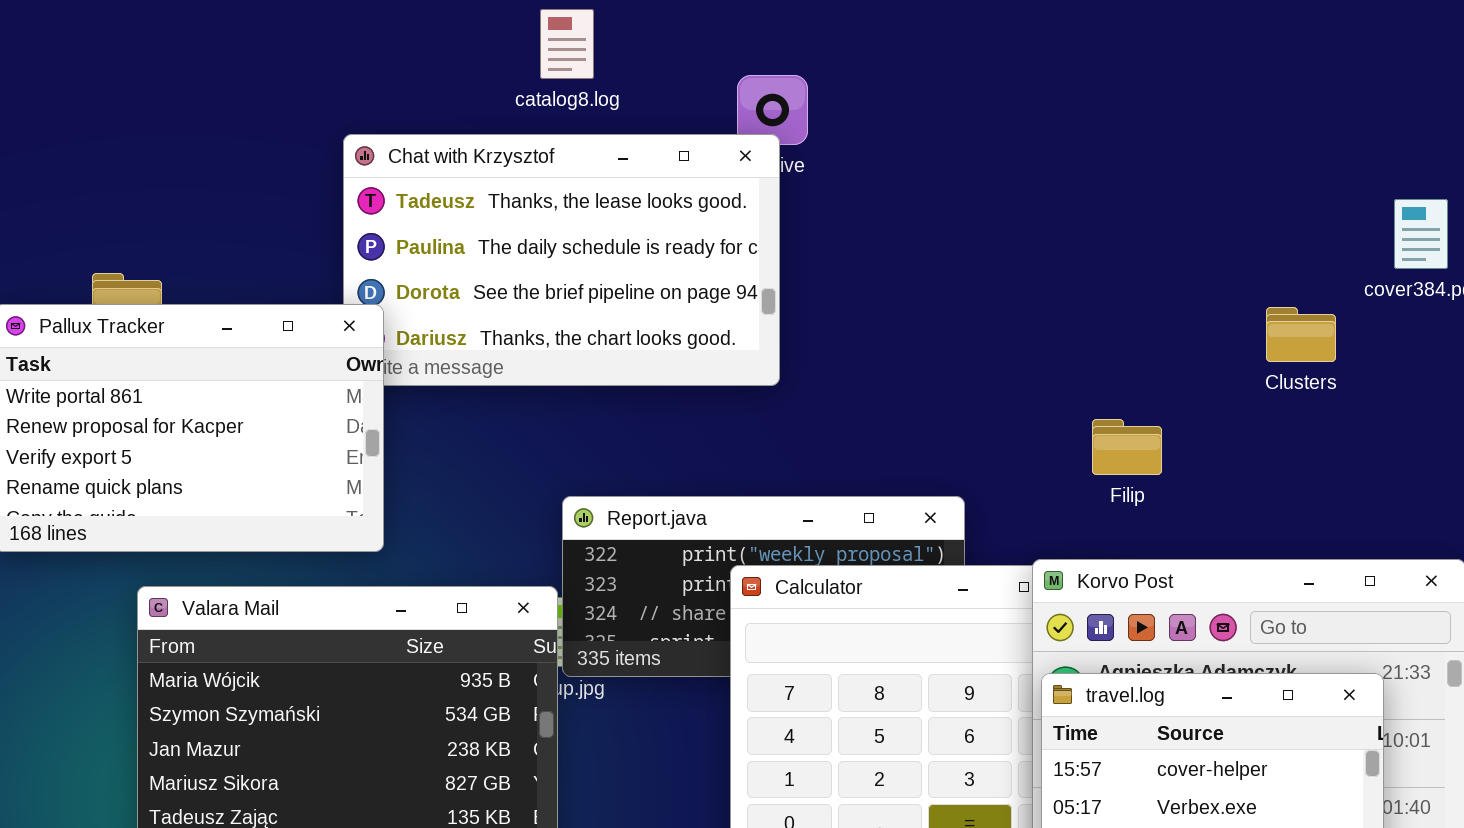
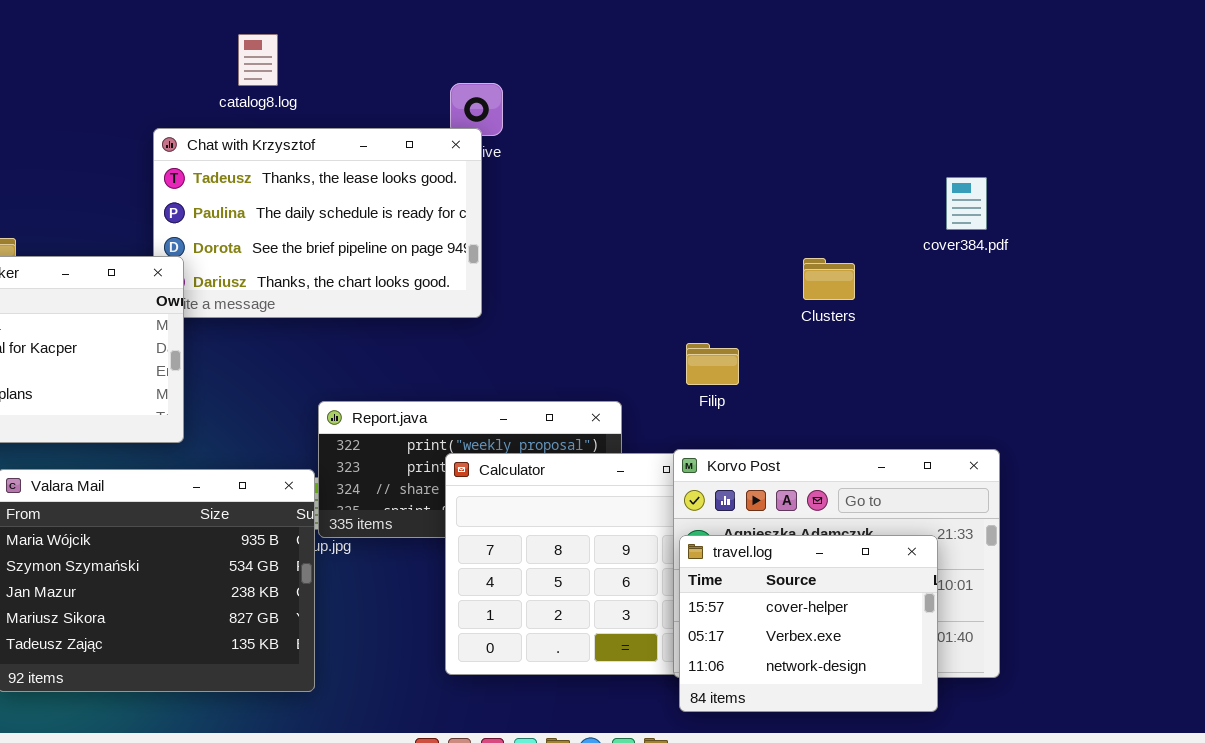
catalog8.log: [540,9,594,79] -> [238,34,278,86], moved
Clusters: [1266,307,1336,362] -> [803,258,855,300], moved
Filip: [1092,419,1162,475] -> [686,343,739,385], moved

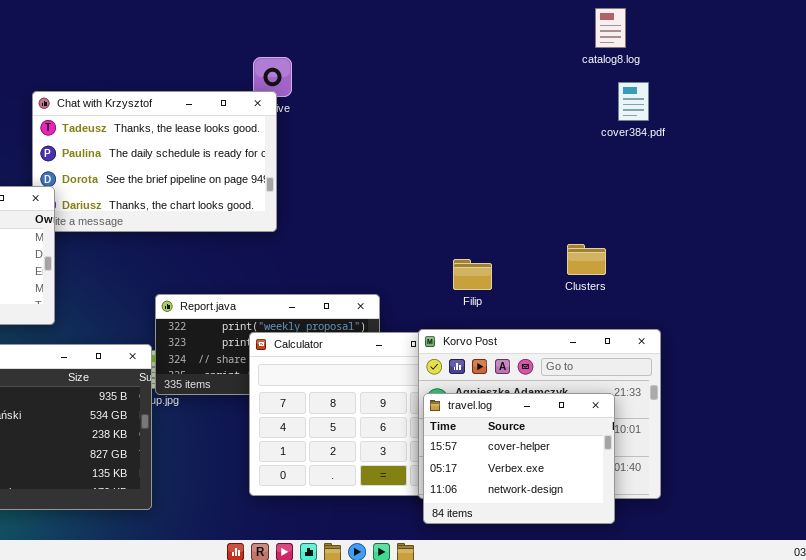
catalog8.log: [238,34,278,86] -> [595,8,626,48], moved
cover384.pdf: [946,177,987,230] -> [618,82,649,121], moved
Clusters: [803,258,855,300] -> [567,244,606,275], moved
Filip: [686,343,739,385] -> [453,259,492,290], moved

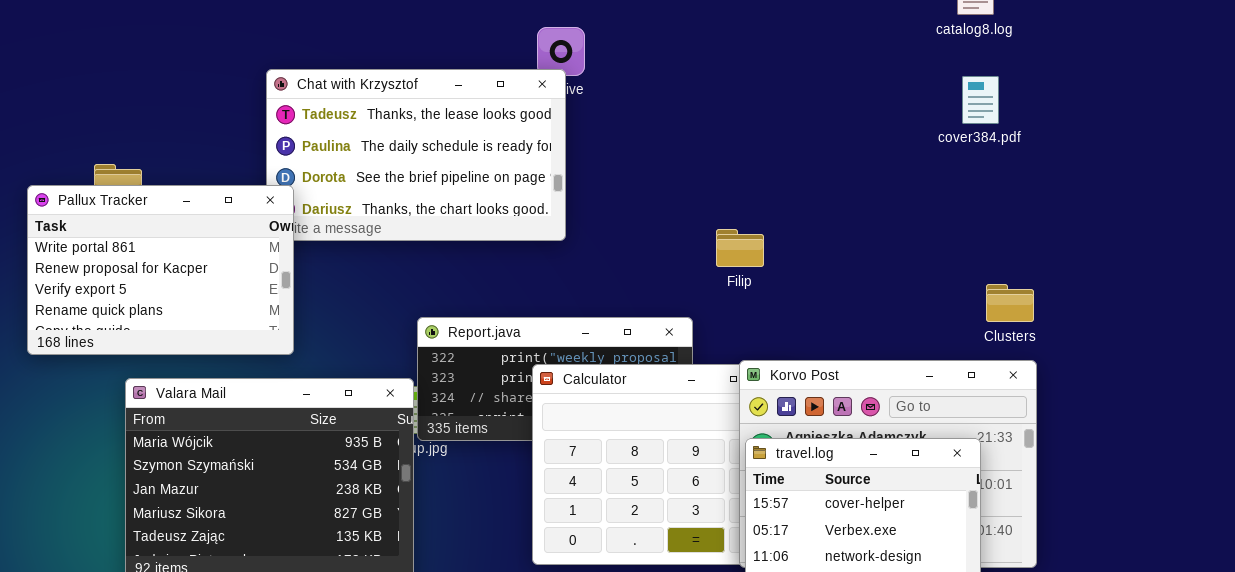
cover384.pdf: [618,82,649,121] -> [962,76,999,124], moved
Clusters: [567,244,606,275] -> [986,284,1034,322], moved
Filip: [453,259,492,290] -> [716,229,764,267], moved

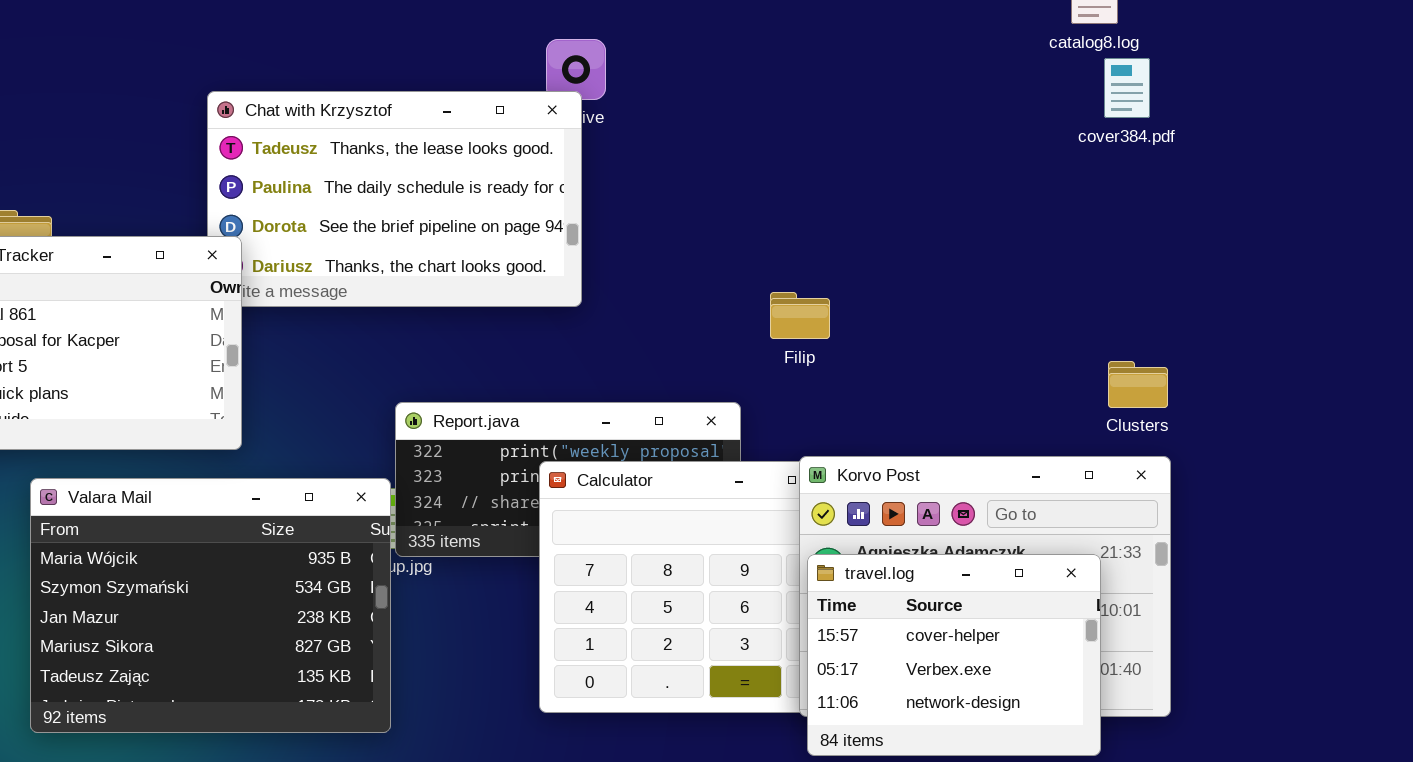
cover384.pdf: [962,76,999,124] -> [1104,58,1150,118], moved

